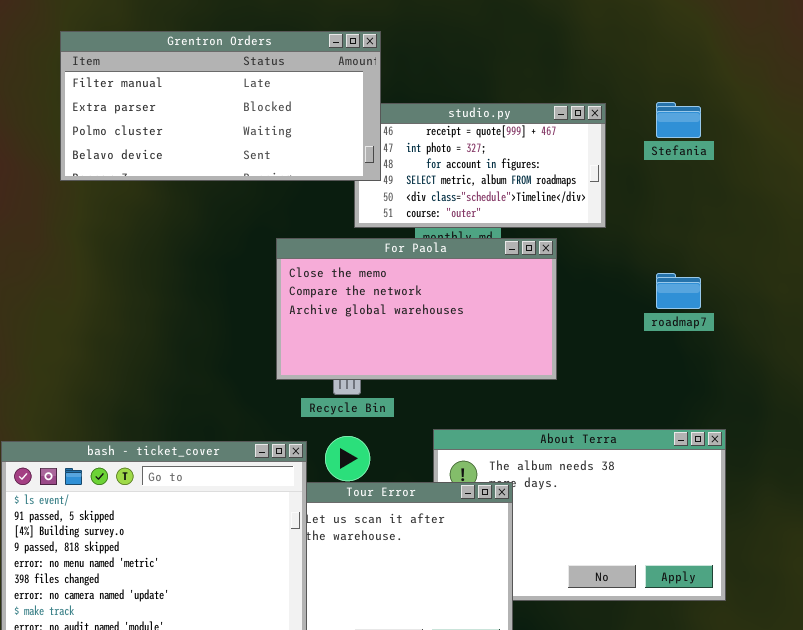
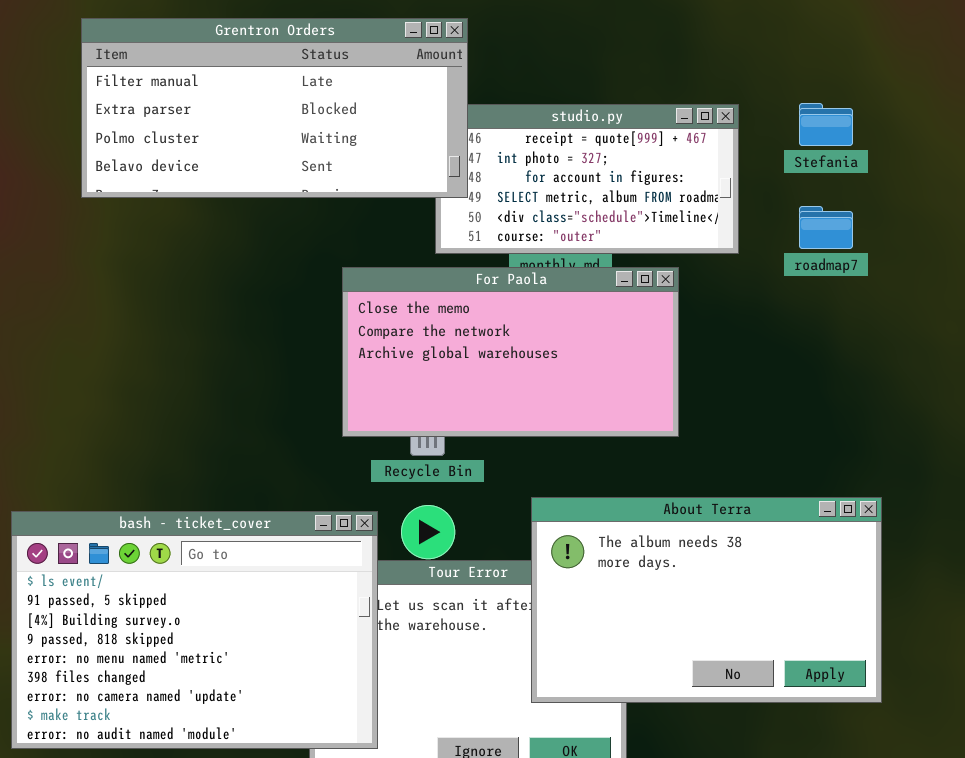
roadmap7: [656,273,701,309] -> [799,206,853,249], moved
About Terra: [433,429,726,601] -> [531,497,882,703], raised

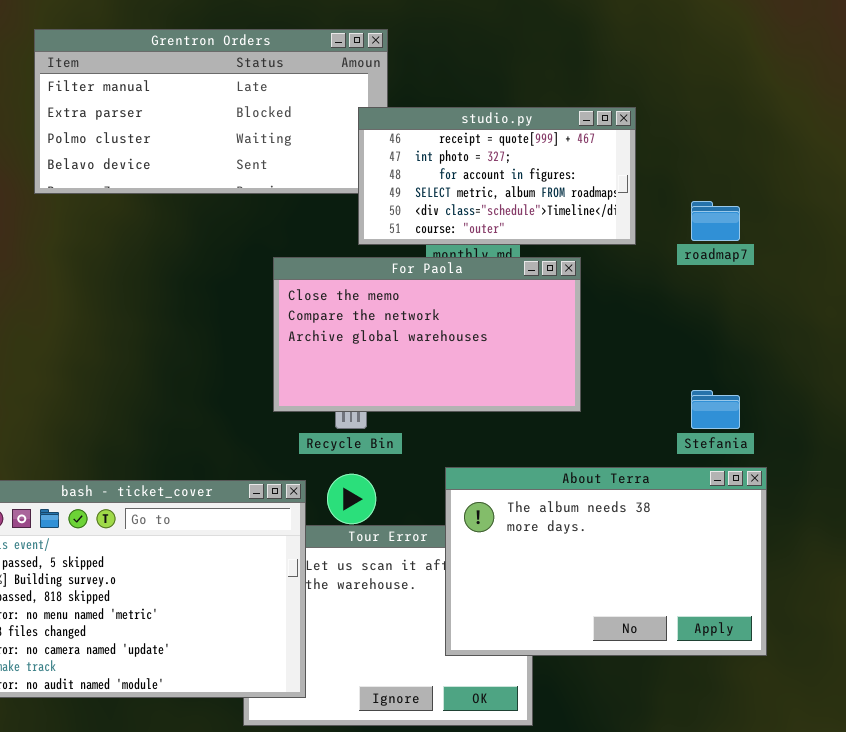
Stefania: [799,103,853,146] -> [691,390,740,429], moved
studio.py: [435,104,739,254] -> [358,107,636,245], raised

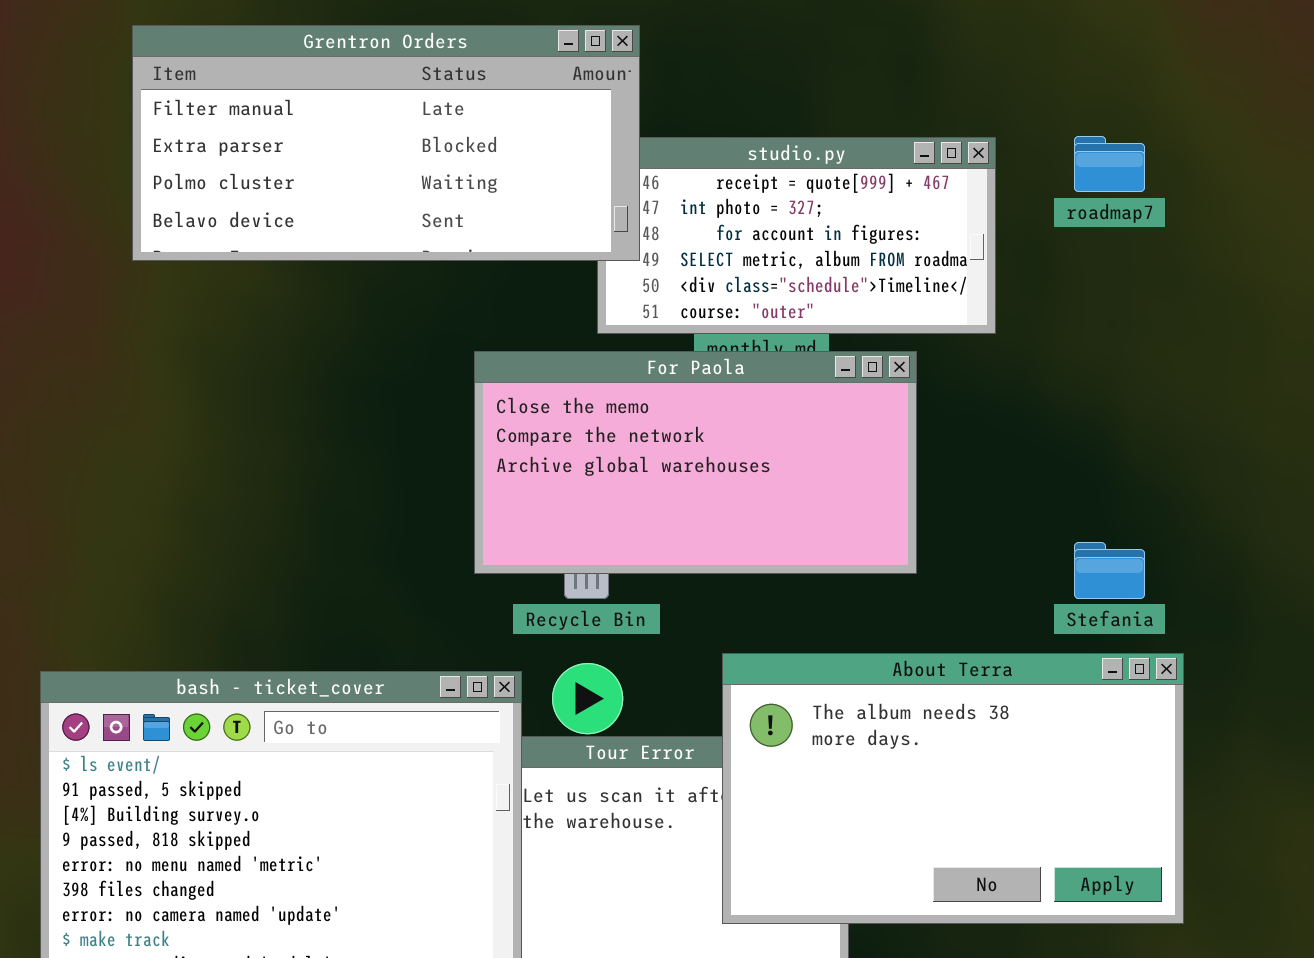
Grentron Orders: [34,29,388,194] -> [132,25,640,261], raised
roadmap7: [691,201,740,241] -> [1074,136,1145,192], moved

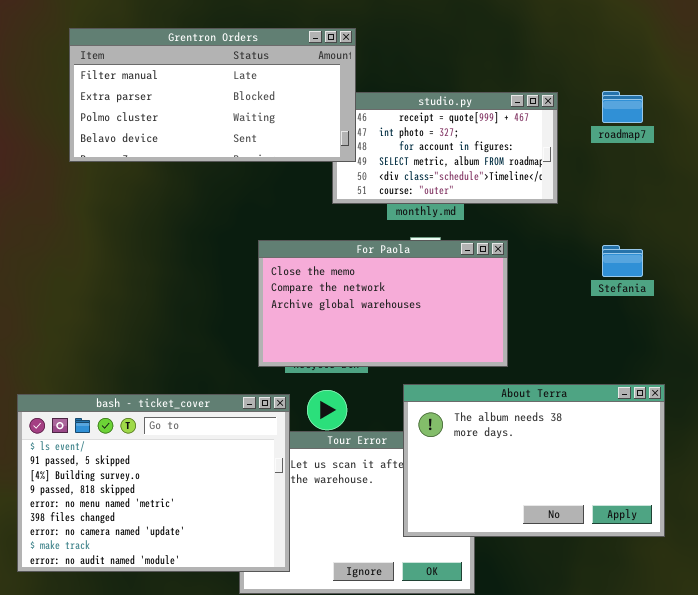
For Paola: [474,351,917,574] -> [258,240,508,367], moved
Stefania: [1074,542,1145,599] -> [602,245,643,277], moved

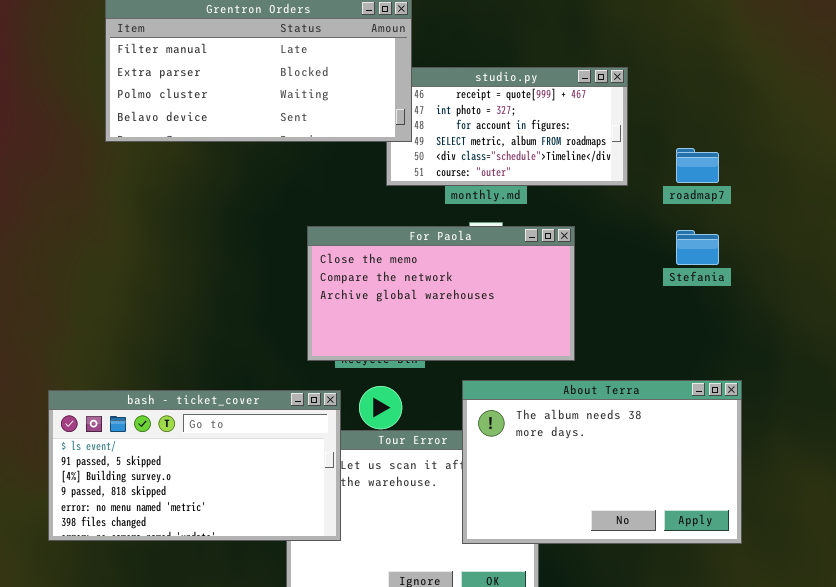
roadmap7: [602,91,643,123] -> [676,148,719,183], moved
bash - ticket_cover: [17,394,290,572] -> [48,390,341,541], resized

